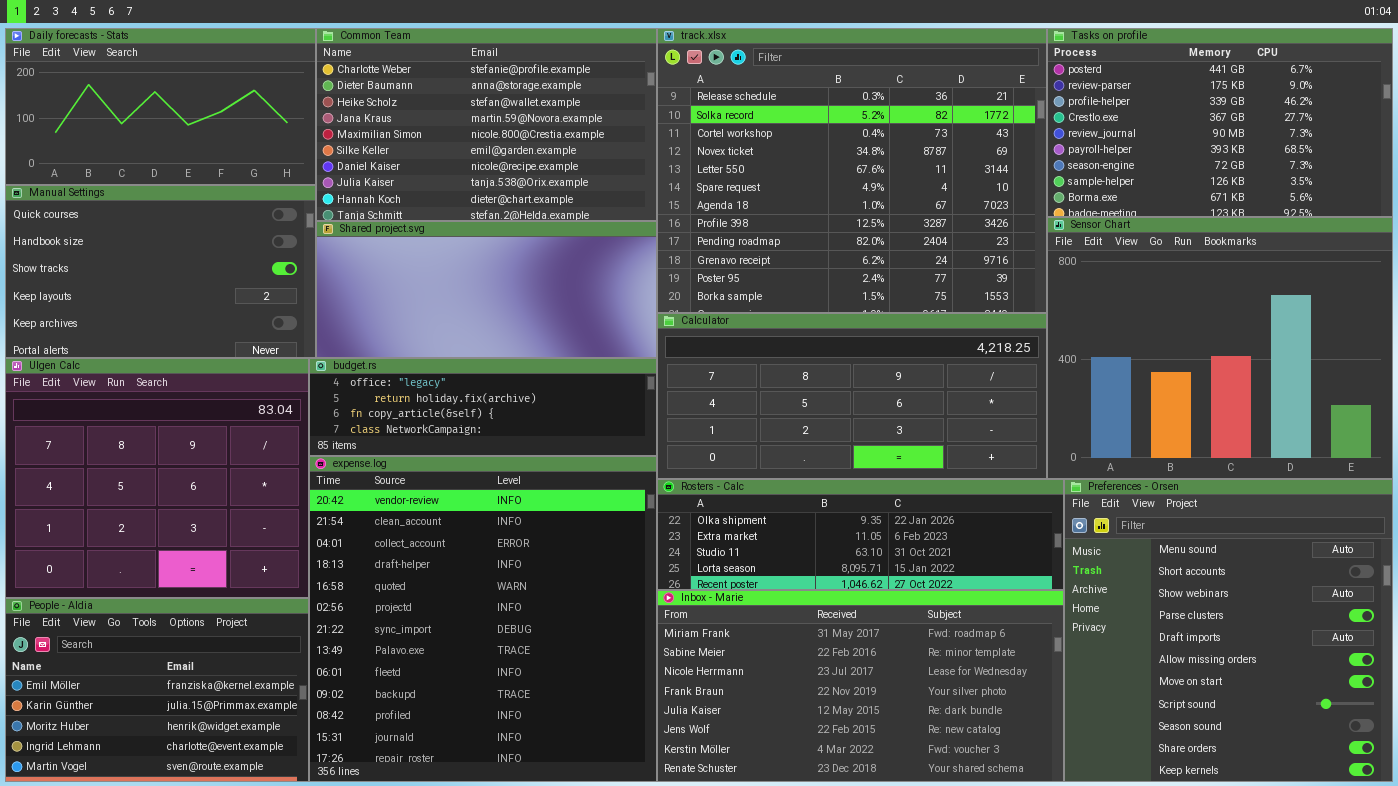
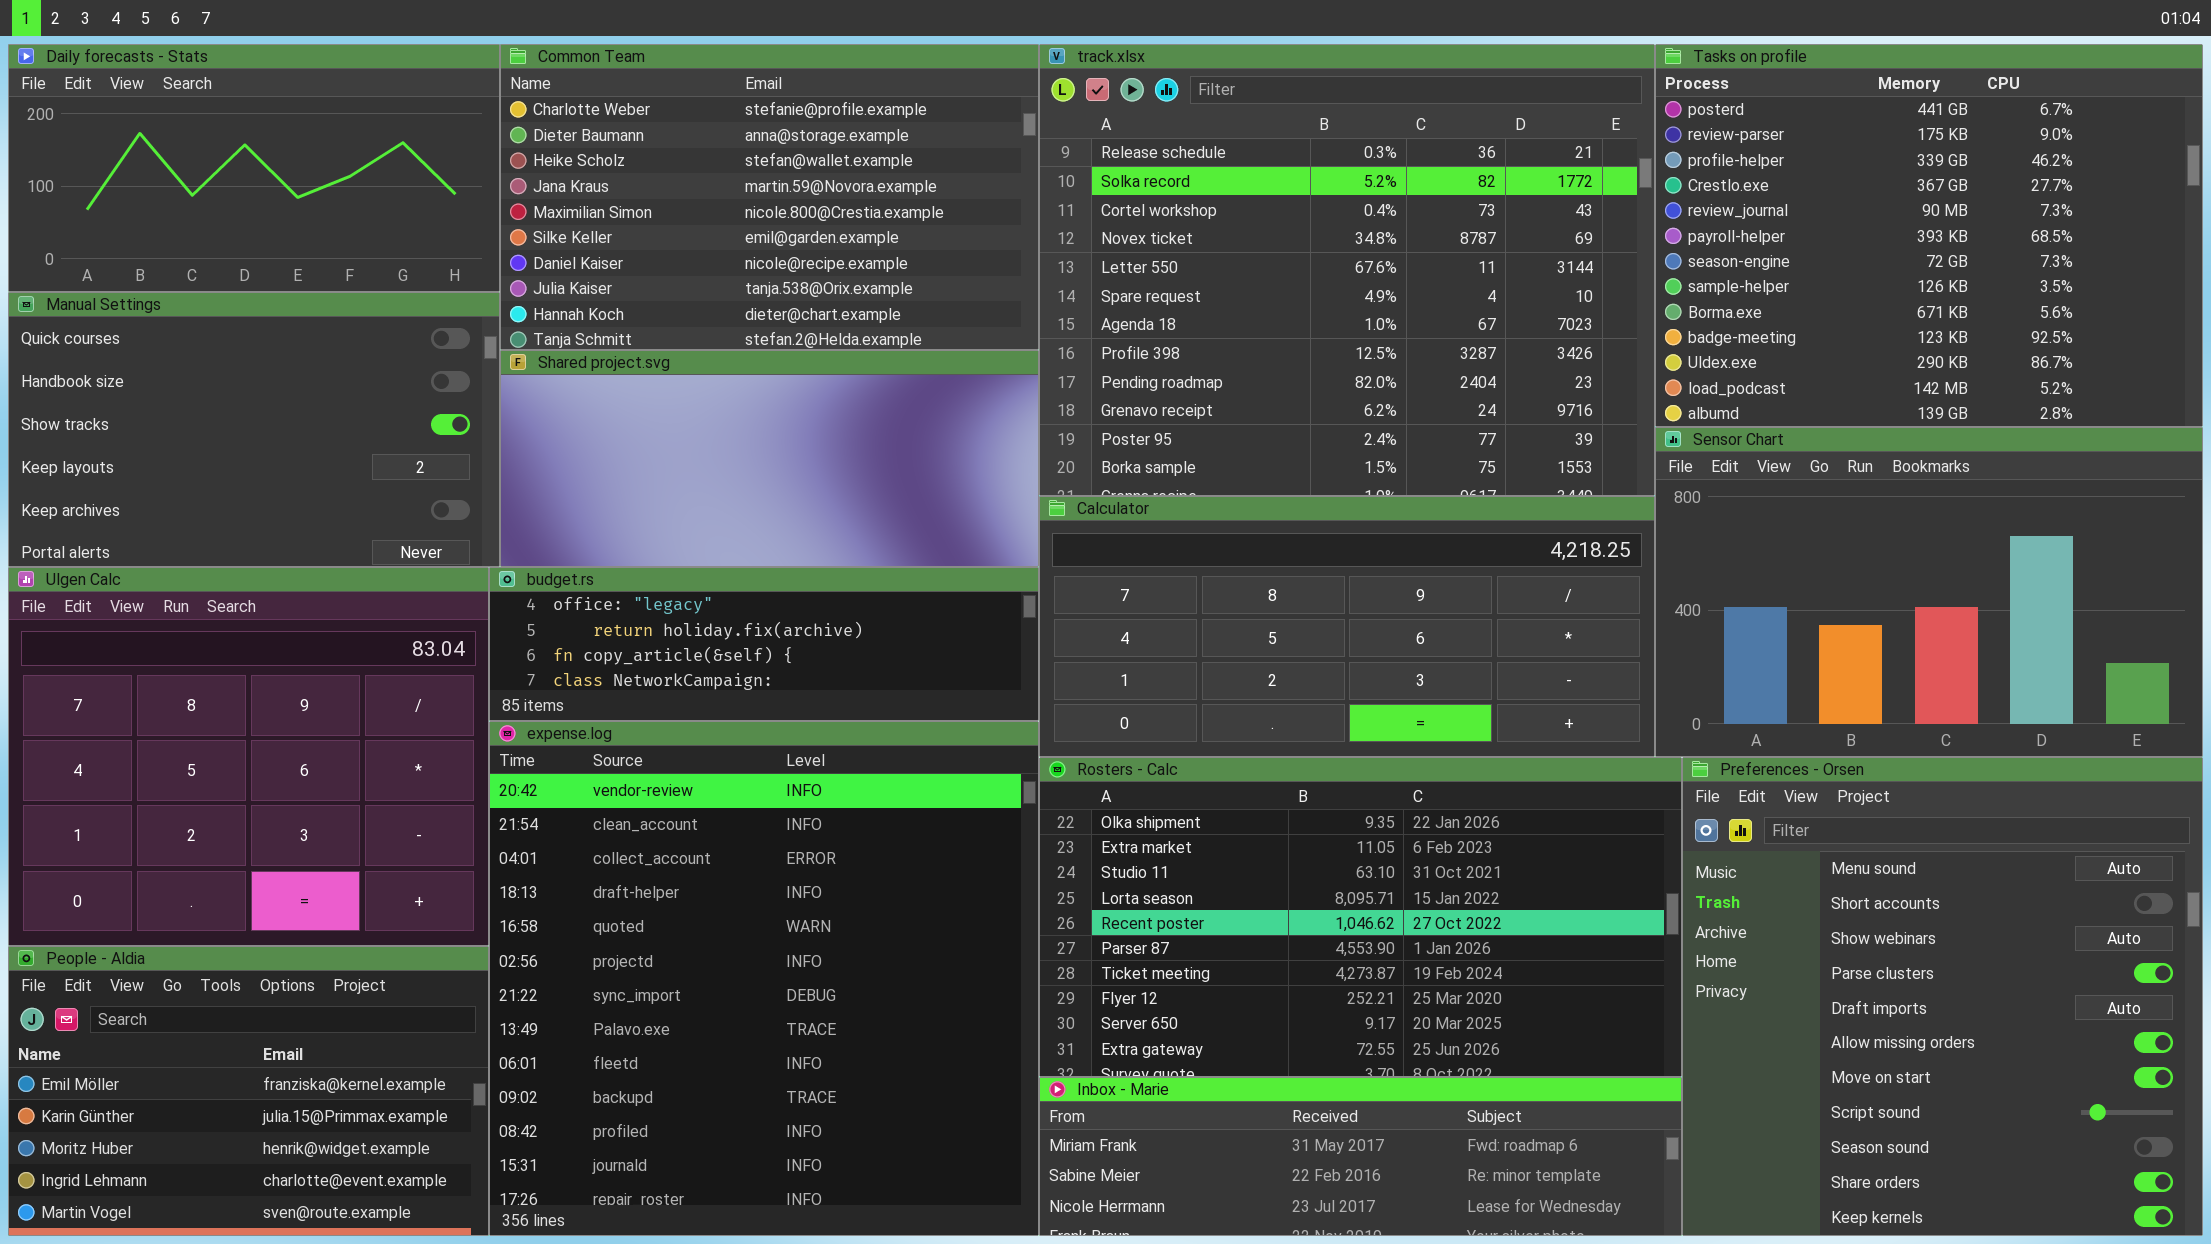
Tasks on profile: [1047,28,1393,217] -> [1655,44,2203,427], resized
Sensor Chart: [1047,217,1393,479] -> [1655,427,2203,757], resized
Rosters - Calc: [657,479,1064,590] -> [1039,757,1682,1077], resized
Inbox - Marie: [657,590,1064,782] -> [1039,1077,1682,1236], resized

